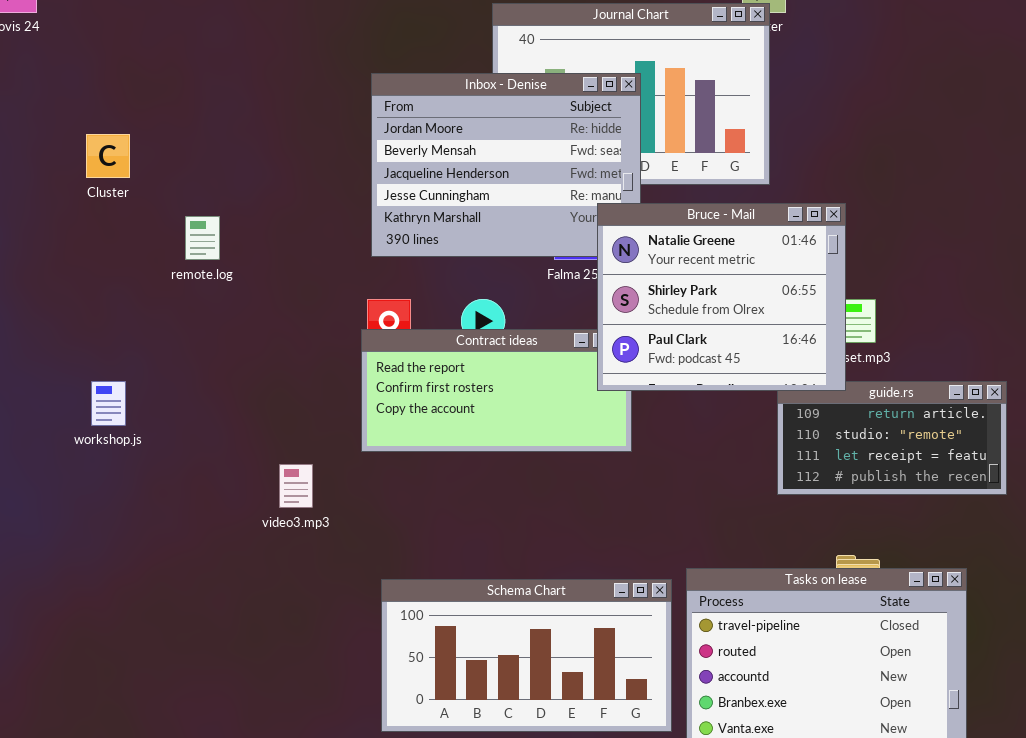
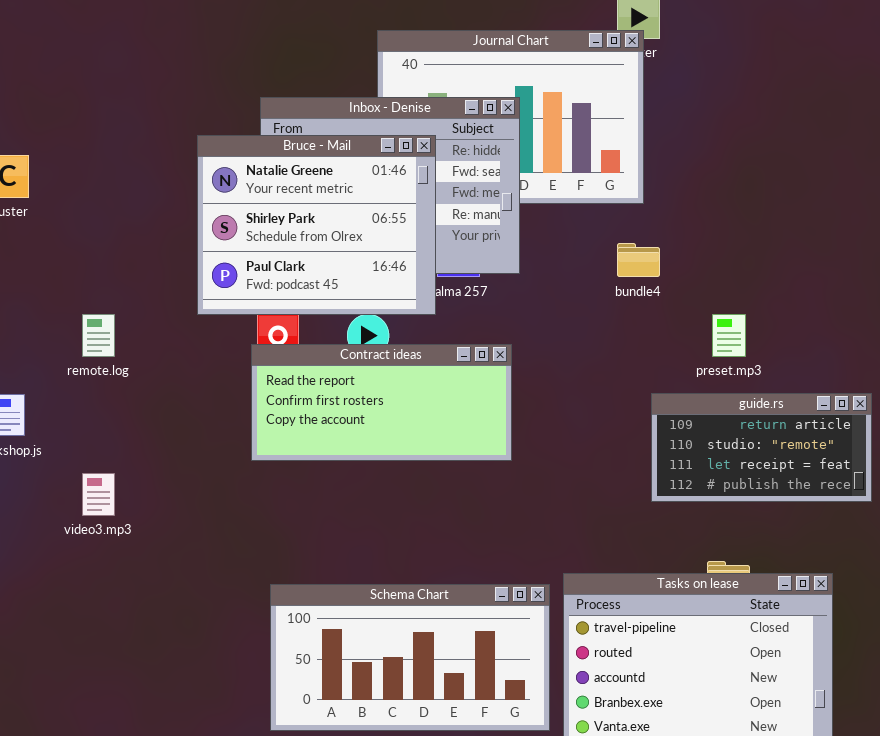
Bruce - Mail: [597,203,846,391] -> [197,135,436,315], moved
remote.log: [185,216,220,260] -> [82,314,115,357], moved
video3.mp3: [279,464,313,508] -> [82,473,115,516], moved

